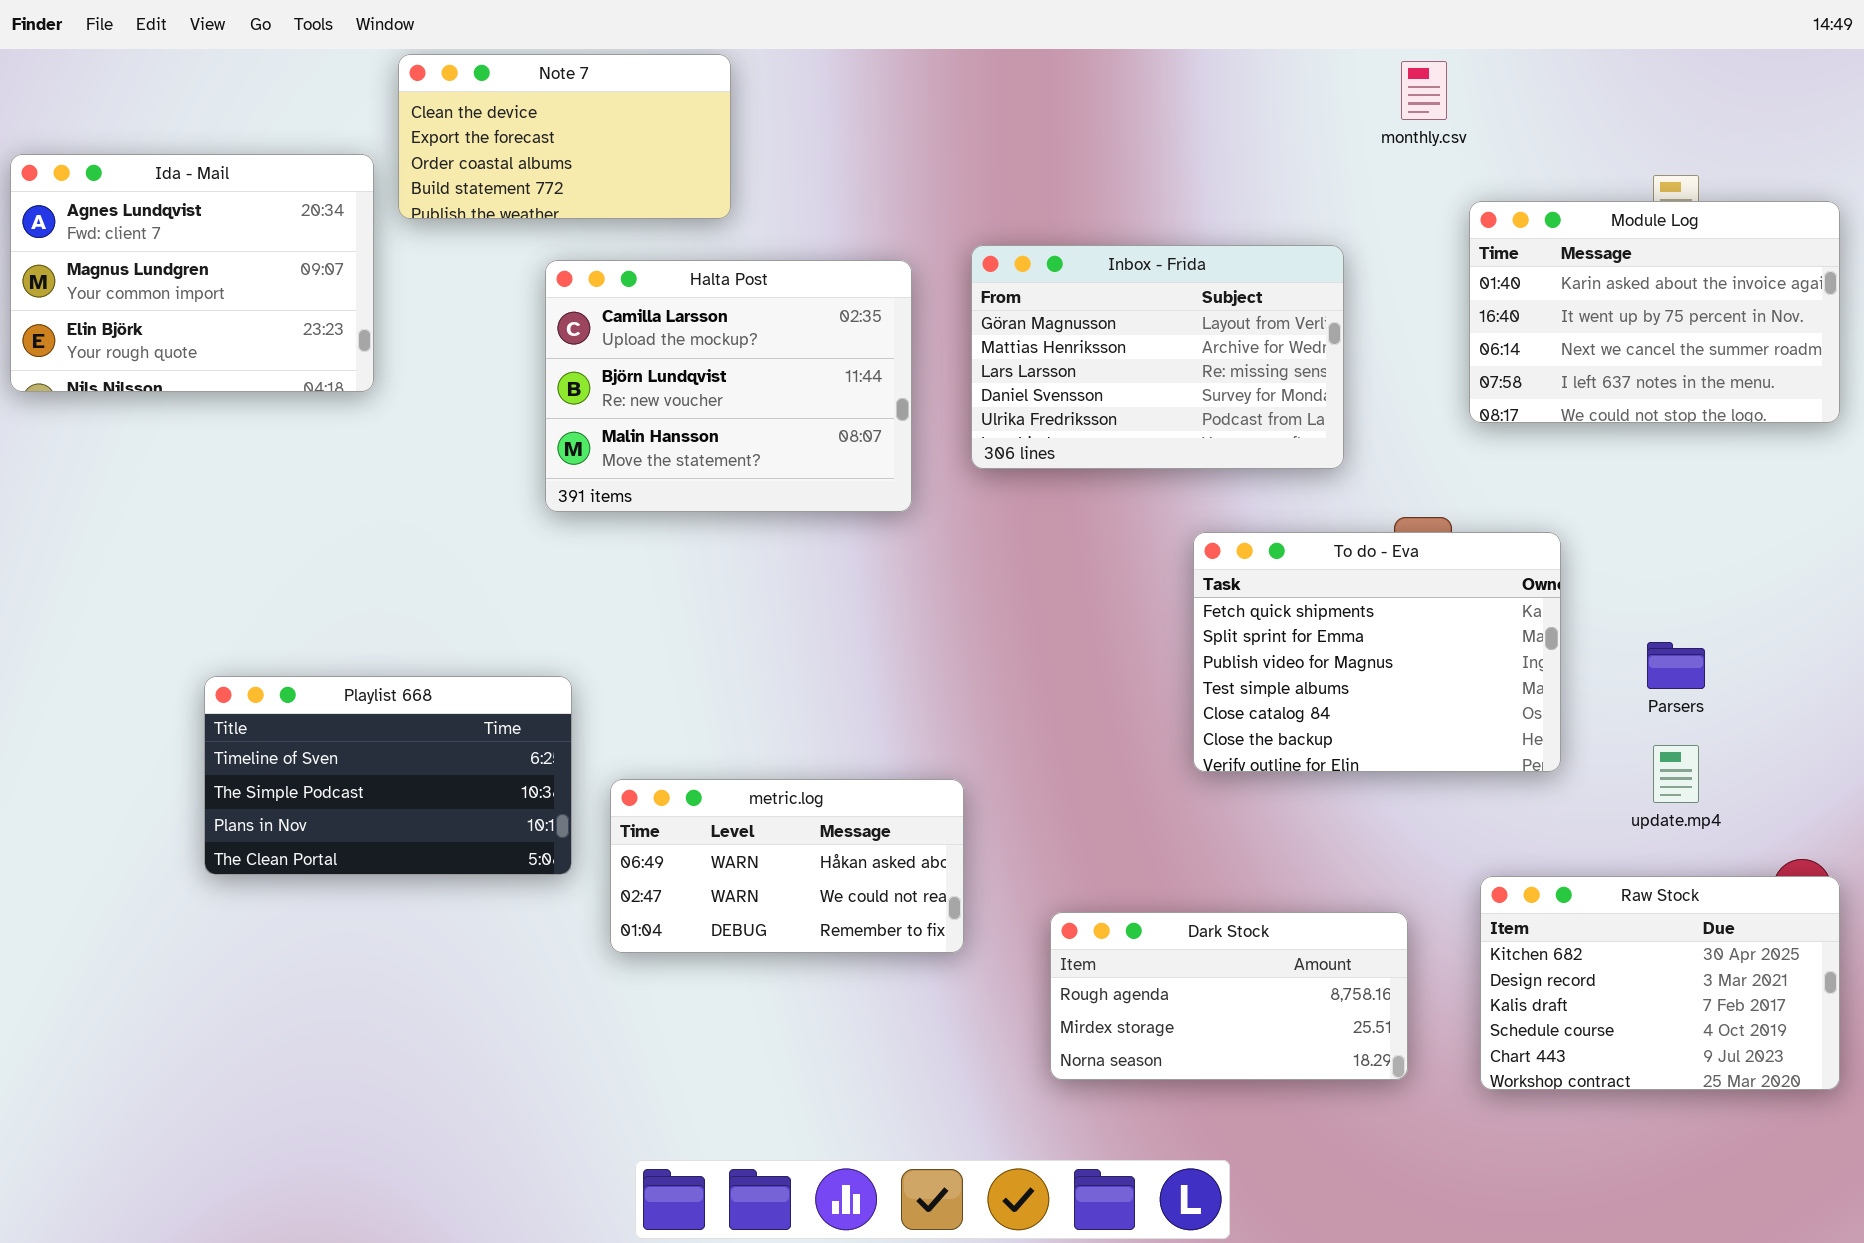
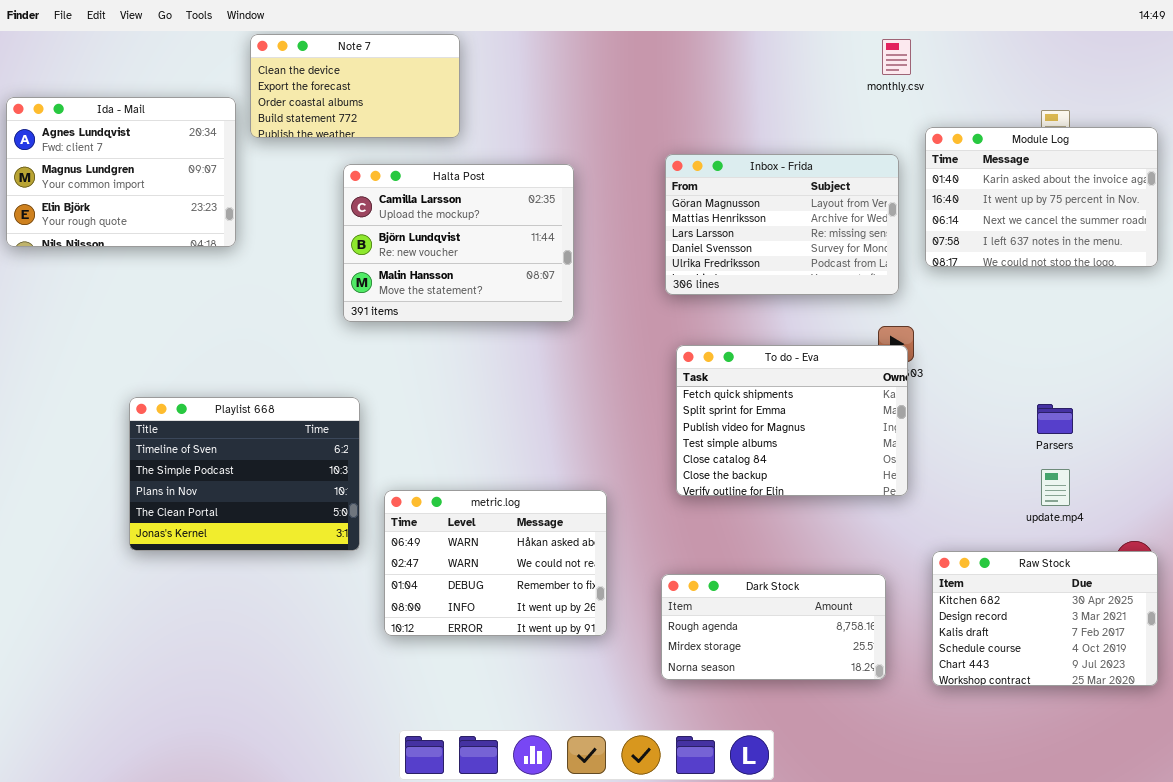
Inbox - Frida: [971,245,1344,469] -> [665,154,899,295], moved
To do - Eva: [1193,532,1561,772] -> [676,345,908,496], moved
Playlist 668: [204,676,572,875] -> [129,397,360,551], resized
metric.log: [610,779,964,953] -> [384,490,607,636], resized

